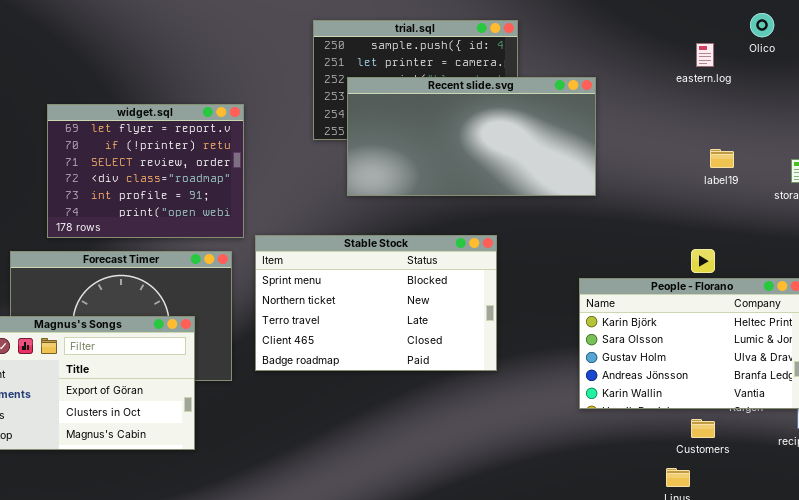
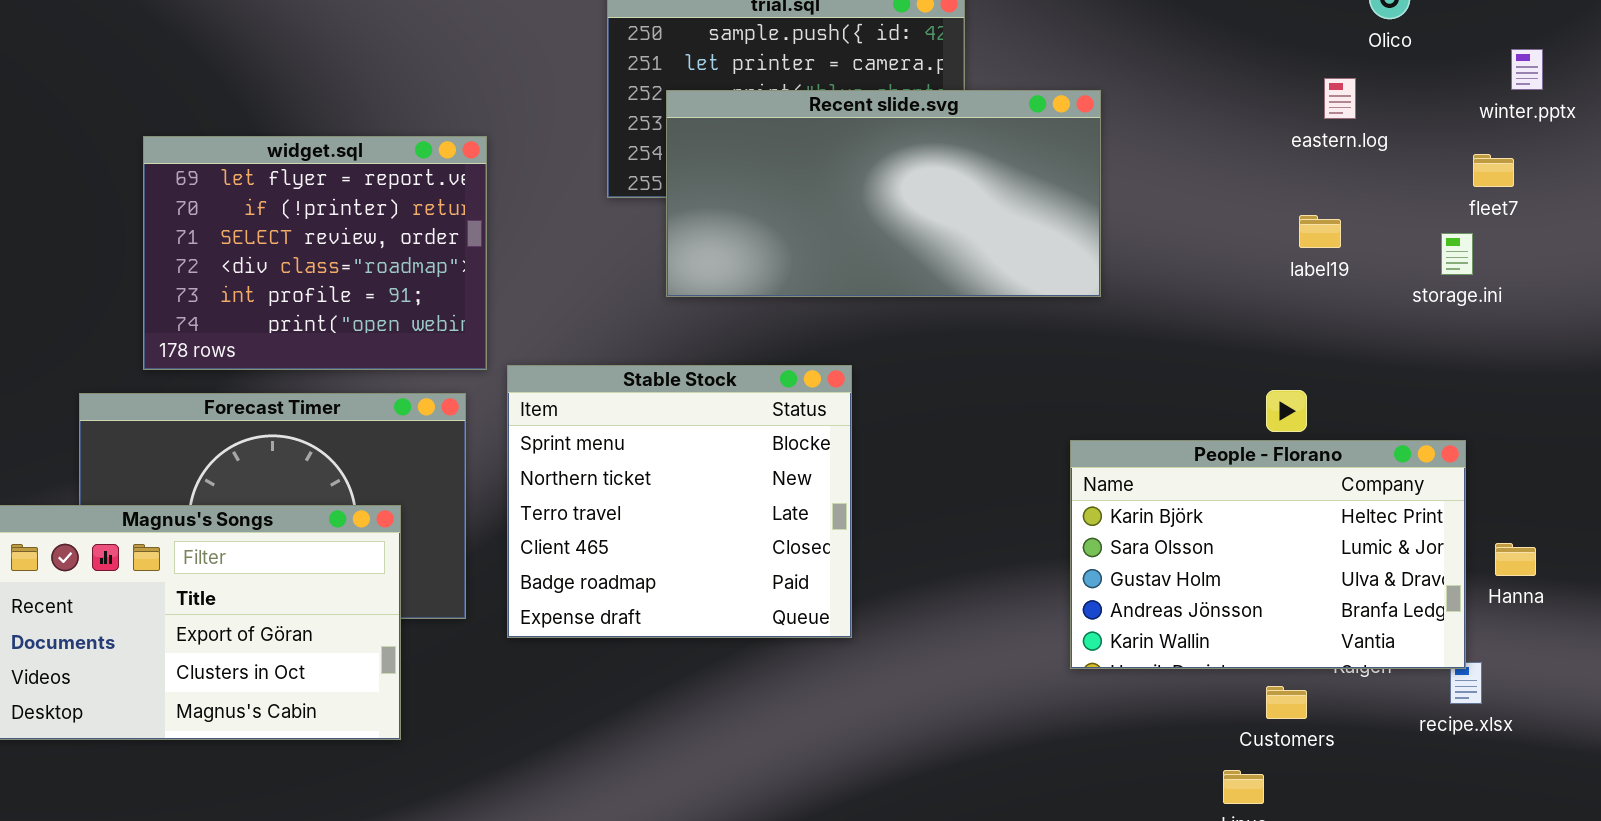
eastern.log: [696,43,714,67] -> [1324,78,1356,119], moved
Stable Stock: [255,235,497,371] -> [507,365,852,638], resized

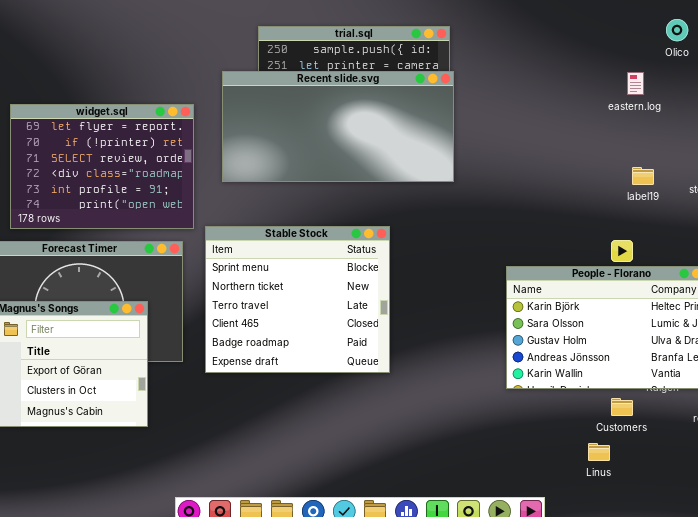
eastern.log: [1324,78,1356,119] -> [627,72,644,95], moved
Recent slide.svg: [666,90,1101,297] -> [222,71,454,182], moved
label19: [1299,215,1341,248] -> [632,167,654,185], moved

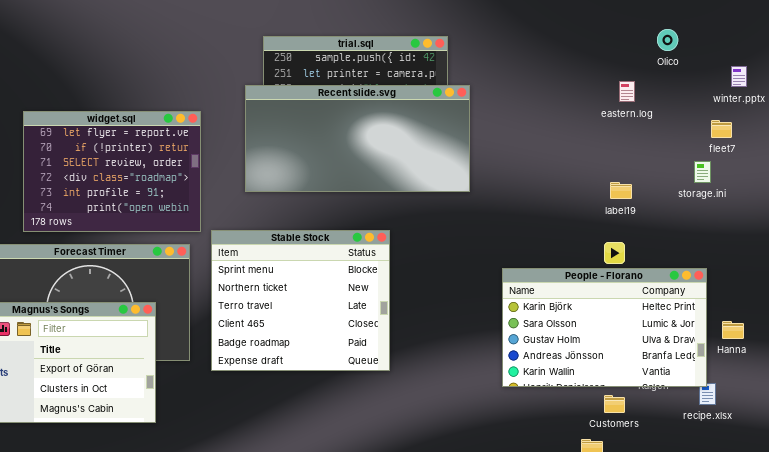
Recent slide.svg: [222,71,454,182] -> [245,85,470,192], moved
label19: [632,167,654,185] -> [610,182,632,199], moved

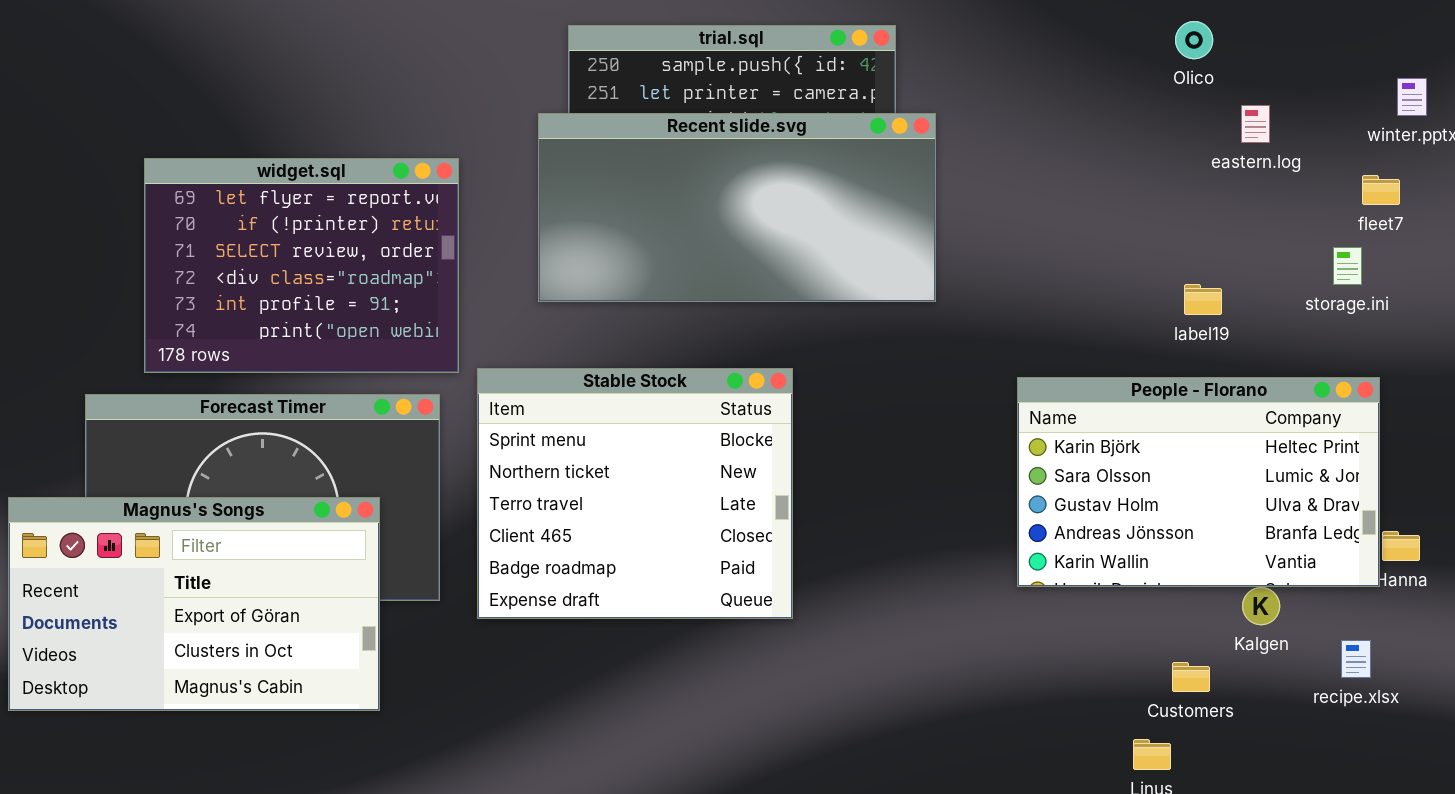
Olico: [657,29,678,51] -> [1175,21,1213,59], moved
eastern.log: [619,81,635,102] -> [1241,105,1270,143], moved
People - Florano: [502,268,707,387] -> [1017,377,1380,587], moved

